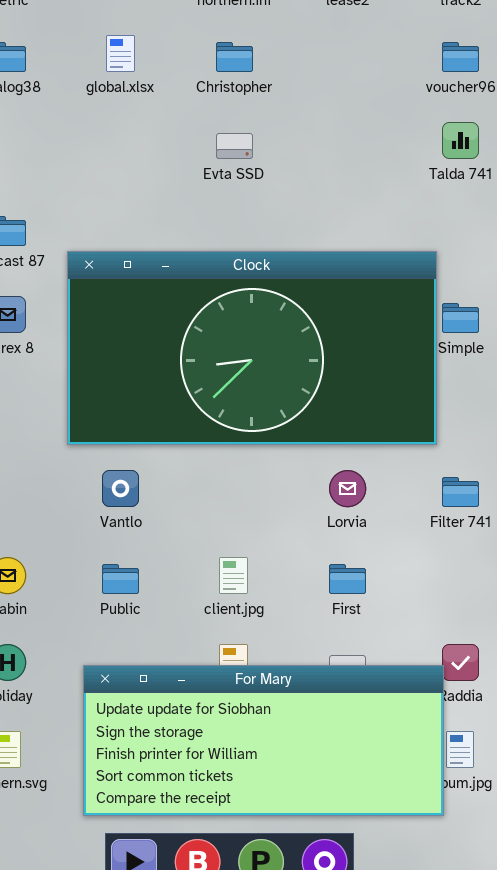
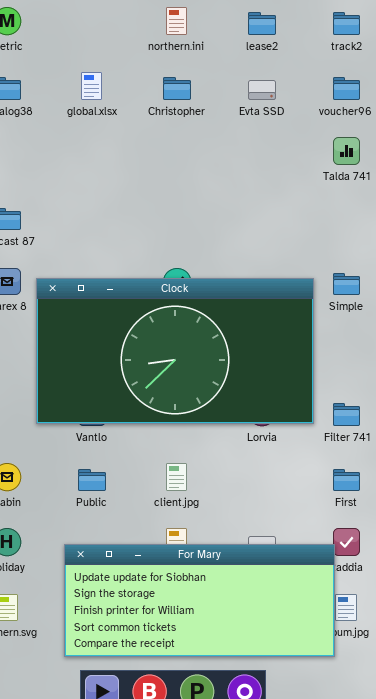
Evta SSD: [216,133,253,159] -> [248,80,276,100], moved
Clock: [67,251,437,445] -> [36,278,314,424], moved
First: [329,564,366,594] -> [333,469,360,491], moved

